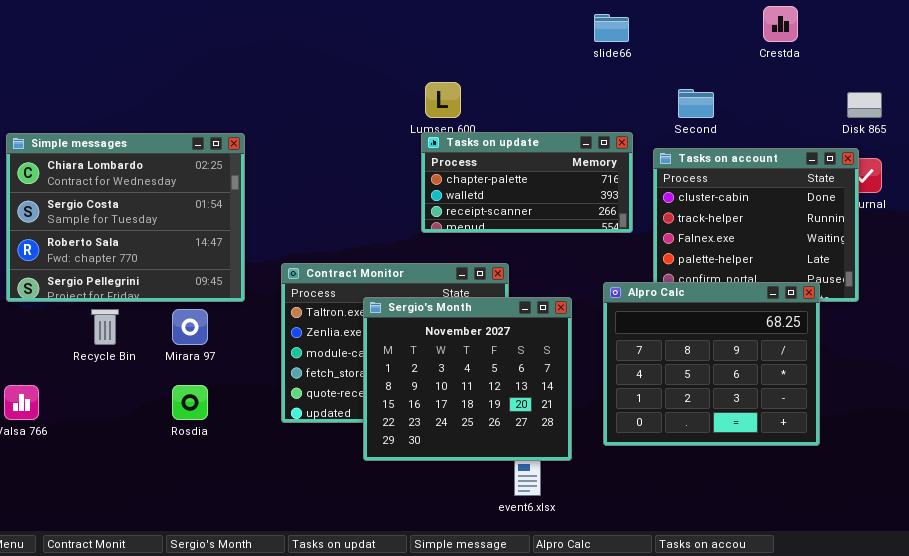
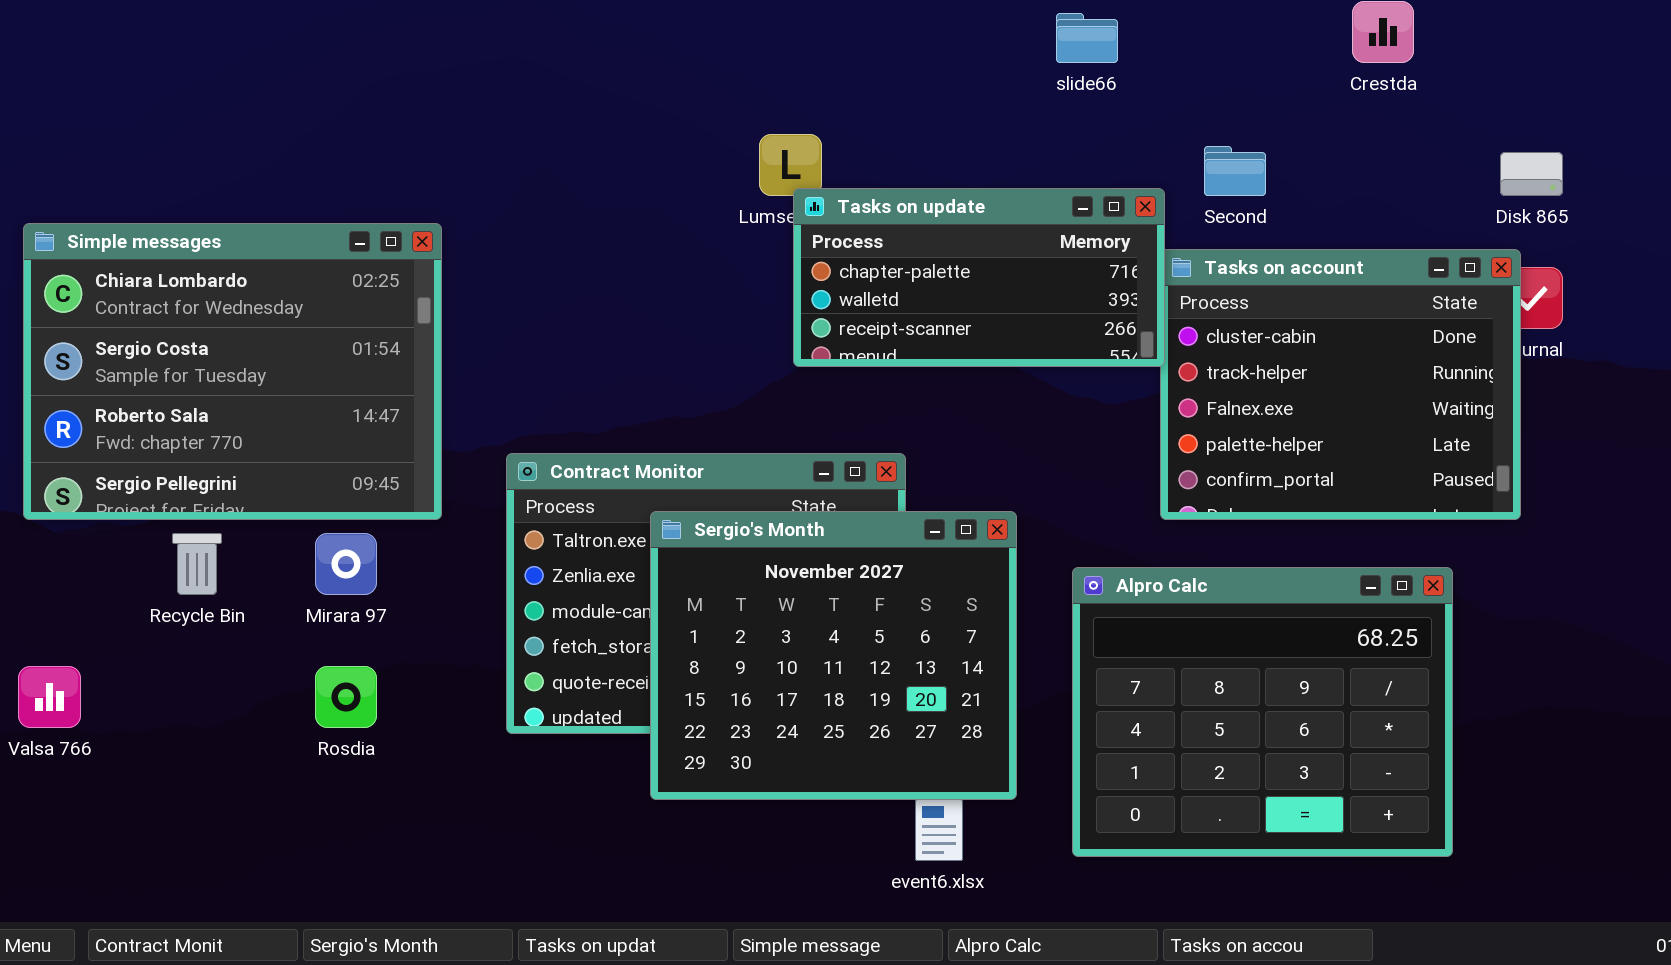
Tasks on update: [421,132,633,233] -> [793,188,1165,367], moved
Alpro Calc: [603,282,820,446] -> [1072,567,1453,857], moved

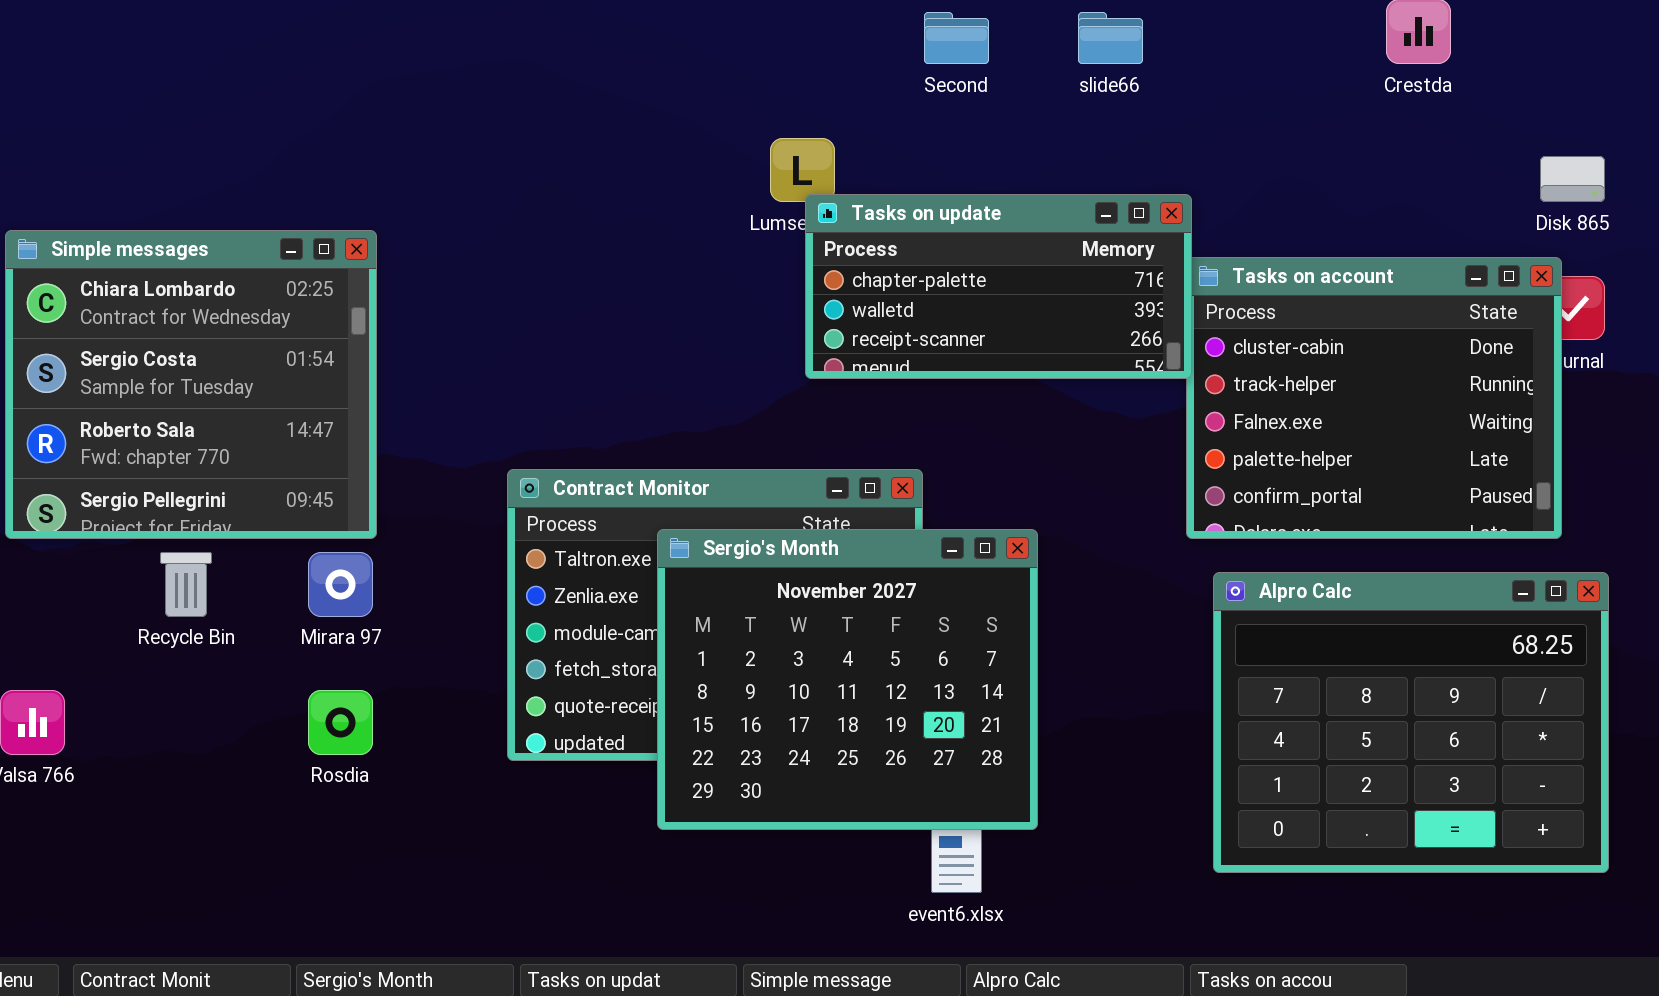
Second: [1204,146,1266,196] -> [924,12,989,64], moved
Simple messages: [23,223,442,520] -> [5,230,377,539], resized
Alpro Calc: [1072,567,1453,857] -> [1213,572,1609,873], moved

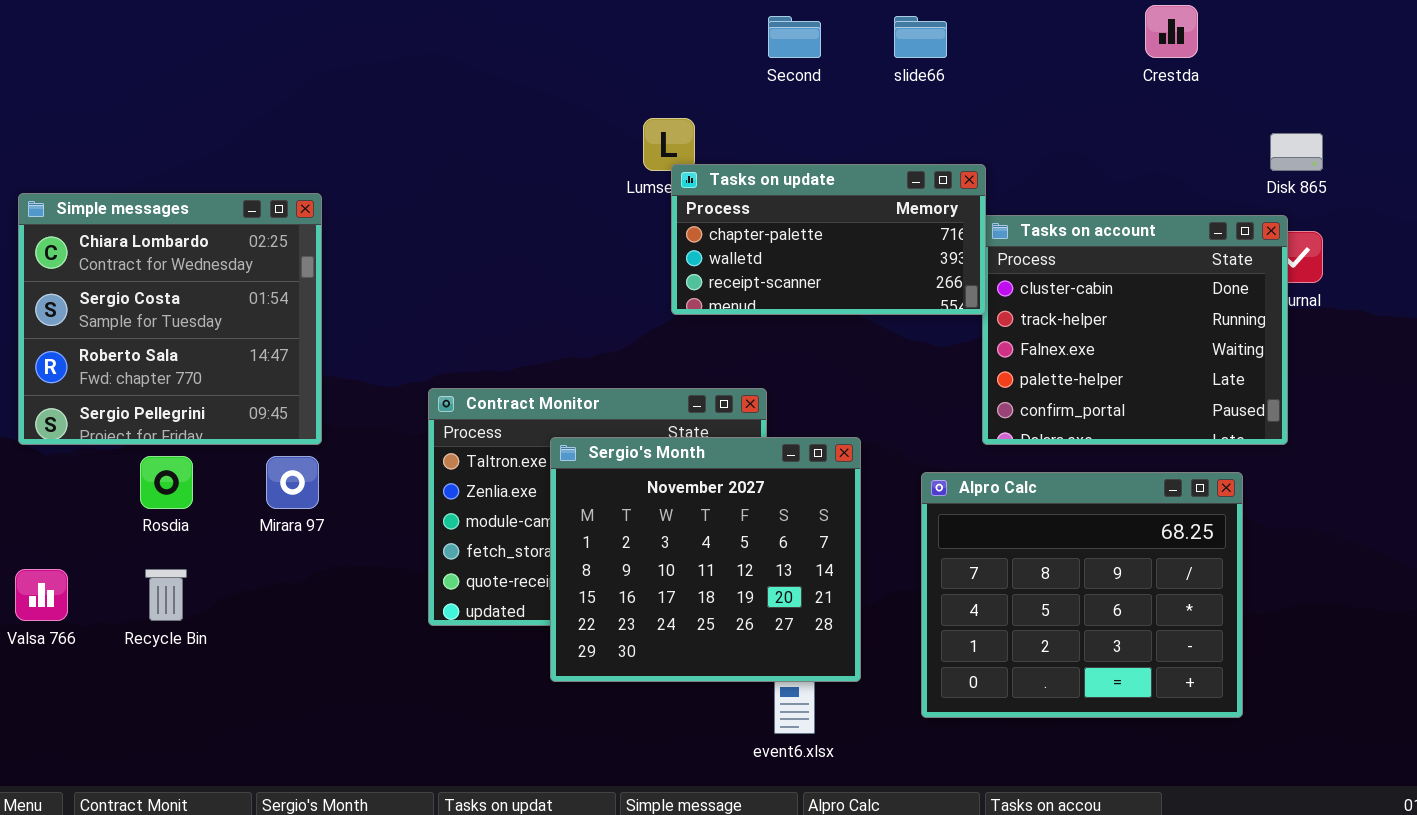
Recycle Bin: [160,552,212,617] -> [145,569,187,621], moved
Alpro Calc: [1213,572,1609,873] -> [921,472,1243,718], moved
Rosdia: [308,690,373,755] -> [140,456,193,509], moved

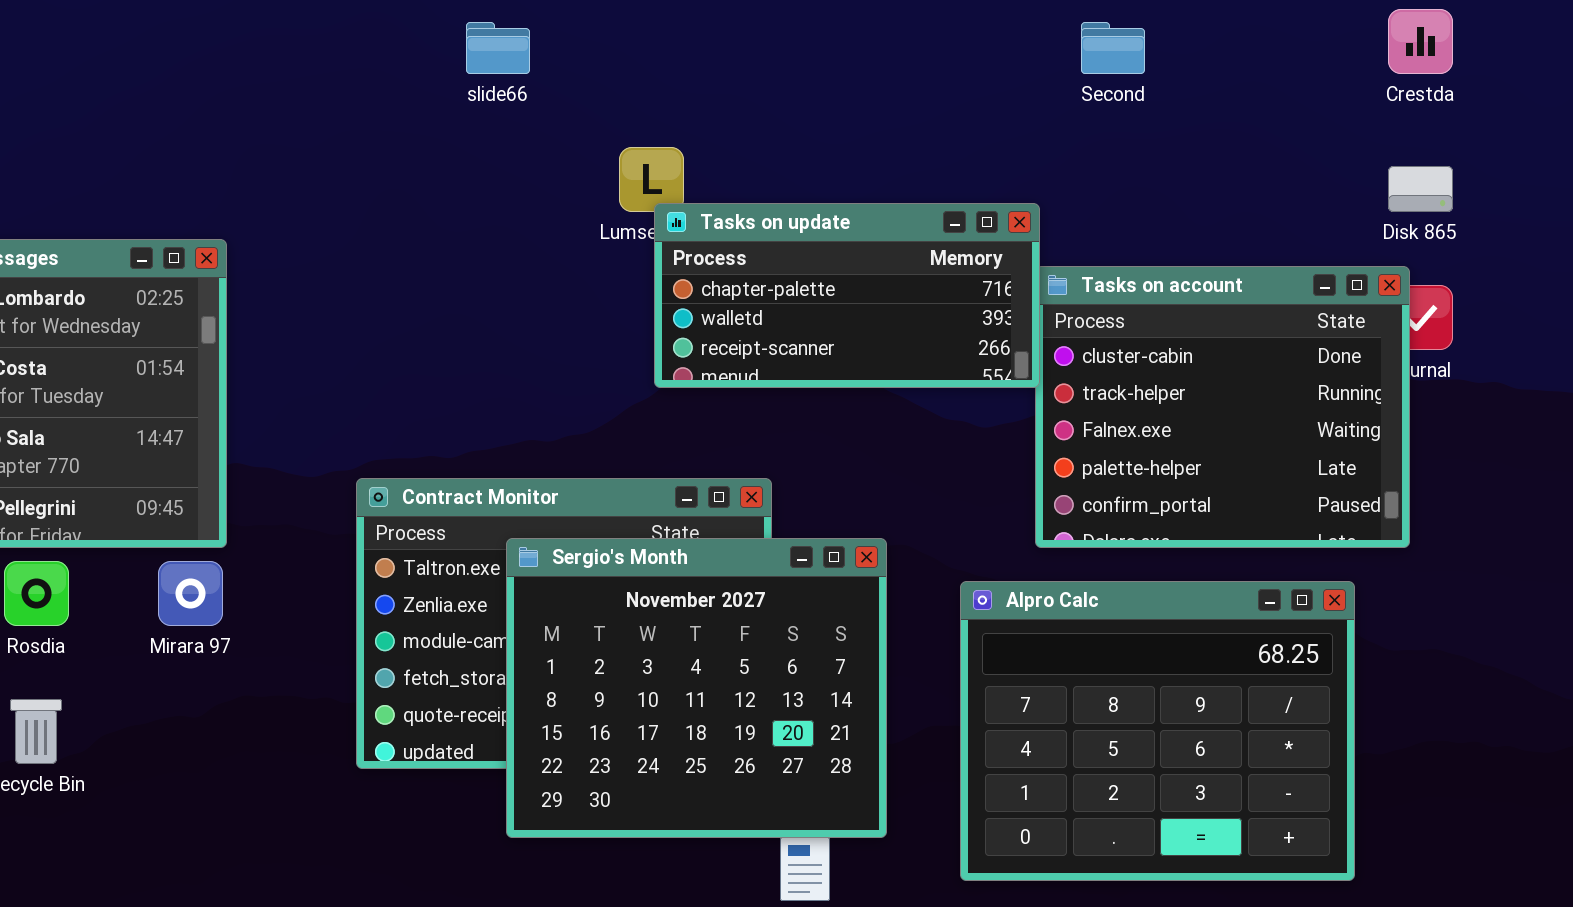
Crestda: [1145,5,1198,58] -> [1388,9,1453,74], moved
Second: [768,16,821,58] -> [1081,22,1145,74], moved
slide66: [894,16,947,58] -> [466,22,530,74], moved

